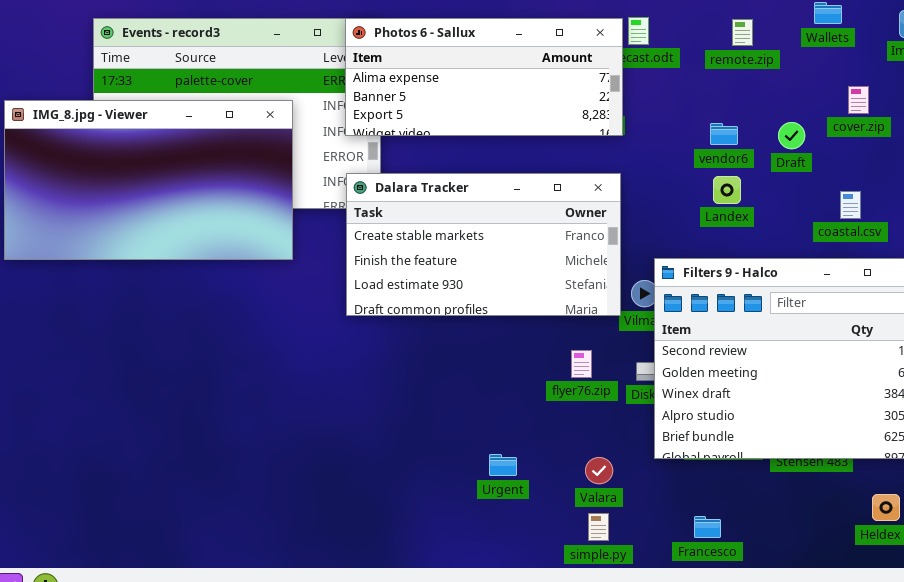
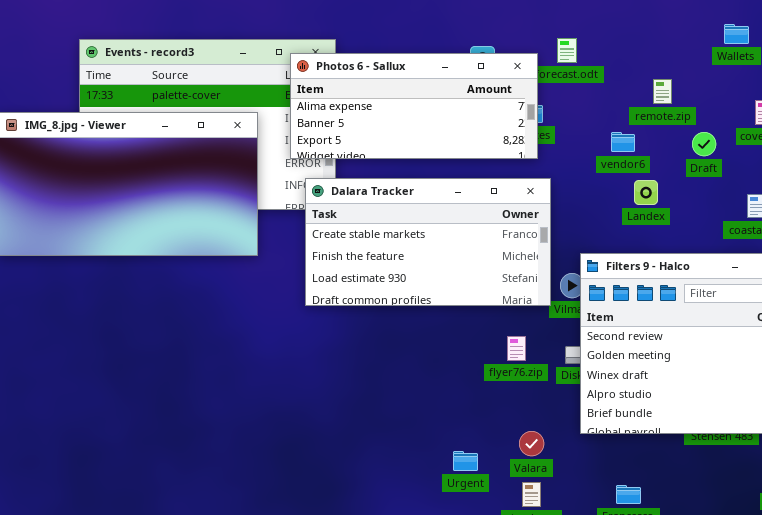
Photos 6 - Sallux: [345,18,623,136] -> [290,53,538,159], moved
remote.zip: [732,19,753,46] -> [653,79,672,104], moved
vendor6: [710,123,738,145] -> [611,132,635,152], moved
Urgent: [489,454,517,476] -> [453,451,478,471], moved

